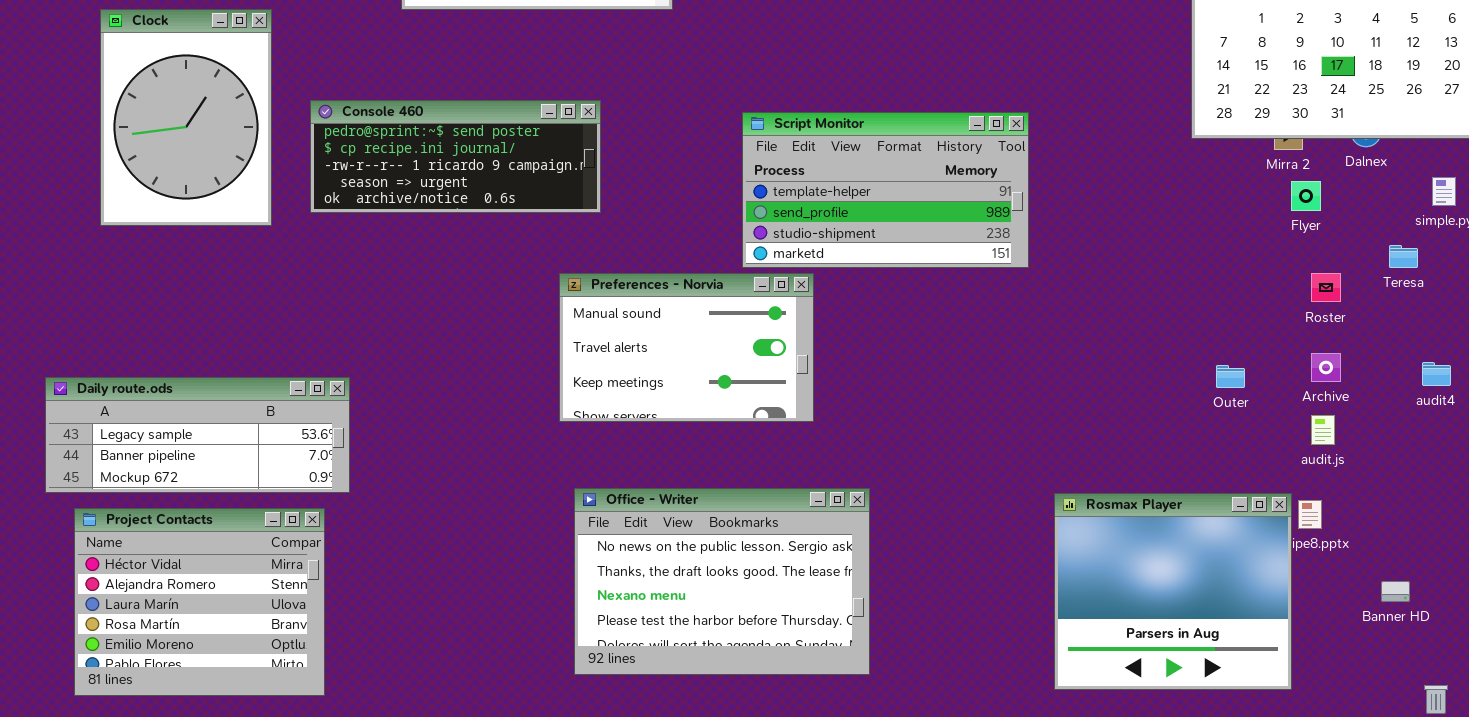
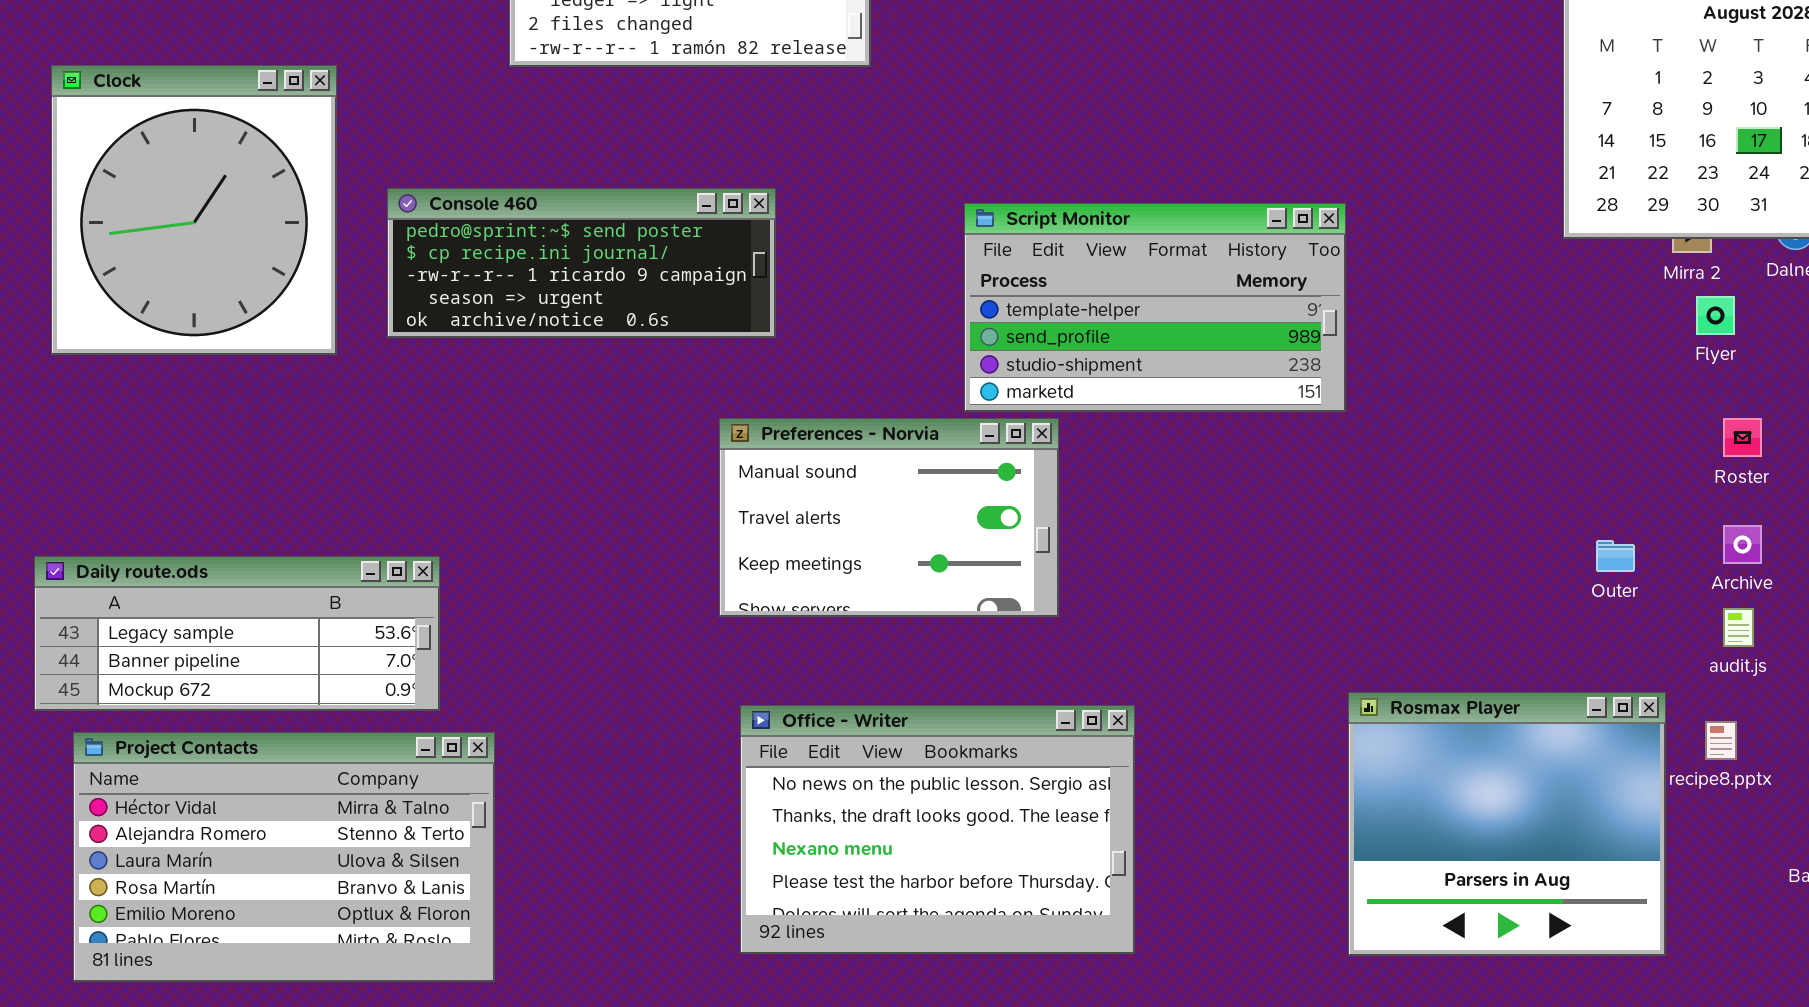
Clock: [100,9,272,226] -> [51,65,337,355], resized
Rosmax Player: [1054,493,1292,690] -> [1348,692,1666,956], moved
Project Contacts: [74,508,325,696] -> [73,732,495,982], resized

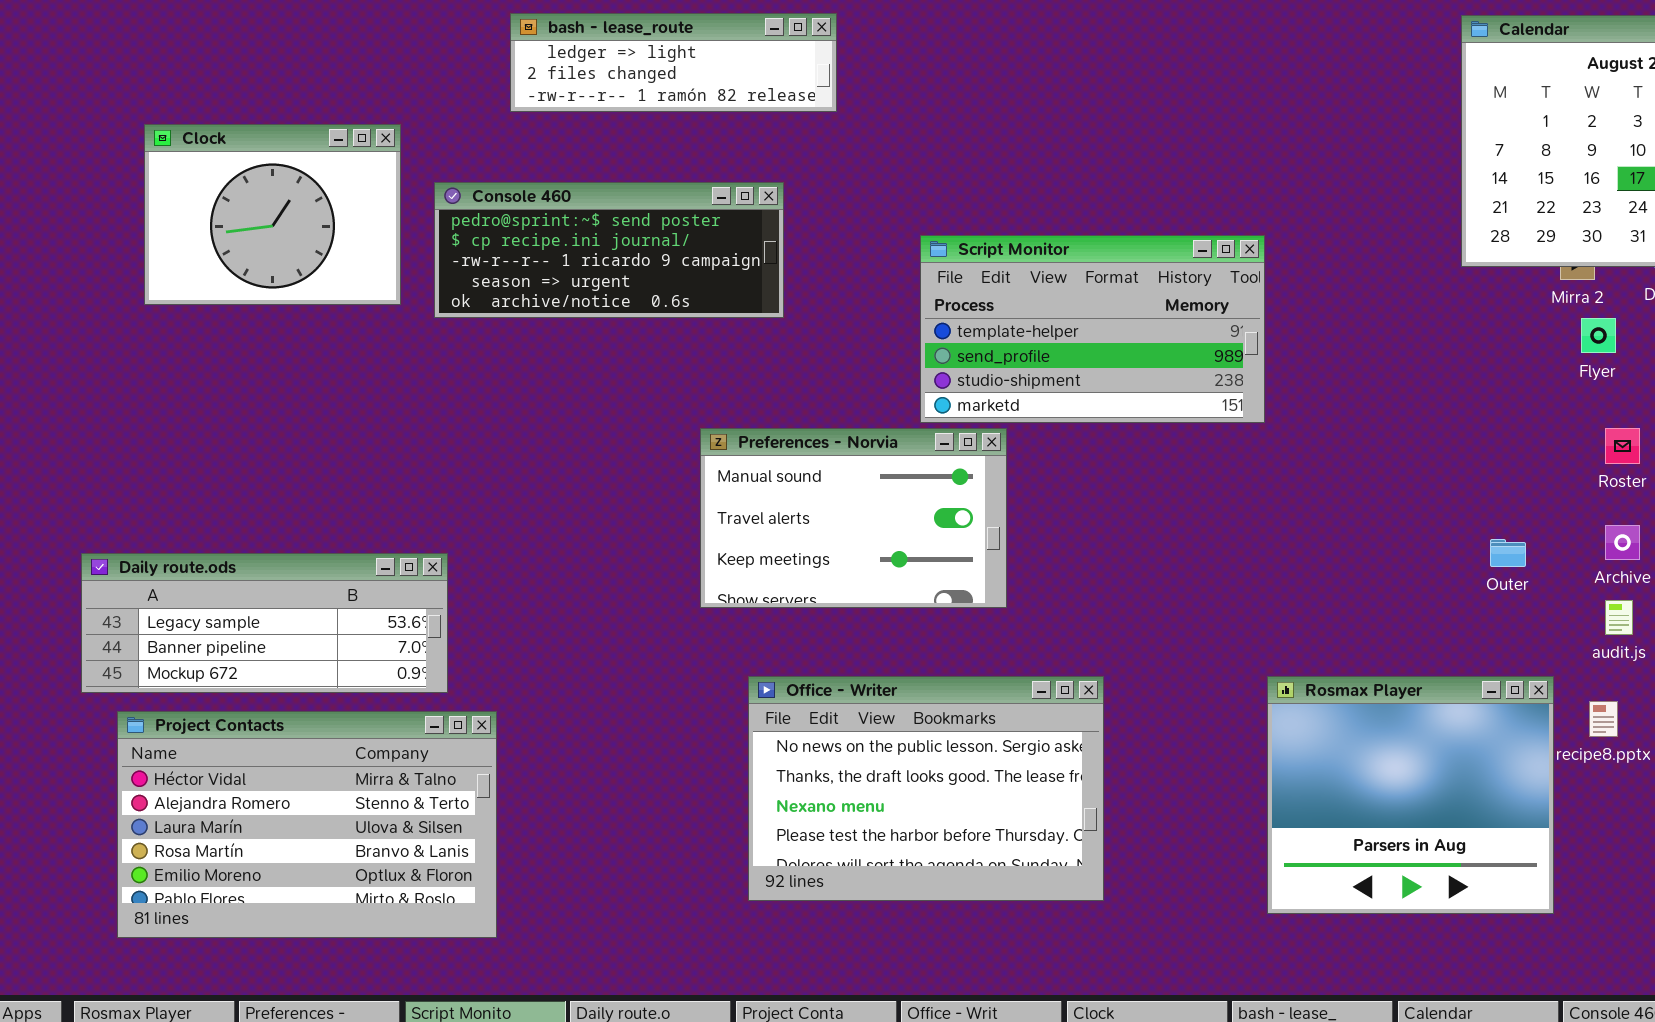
Clock: [51,65,337,355] -> [144,124,401,305], moved, resized
Console 460: [387,188,776,338] -> [434,182,784,318], moved
Office - Writer: [740,705,1135,954] -> [748,676,1104,901], moved

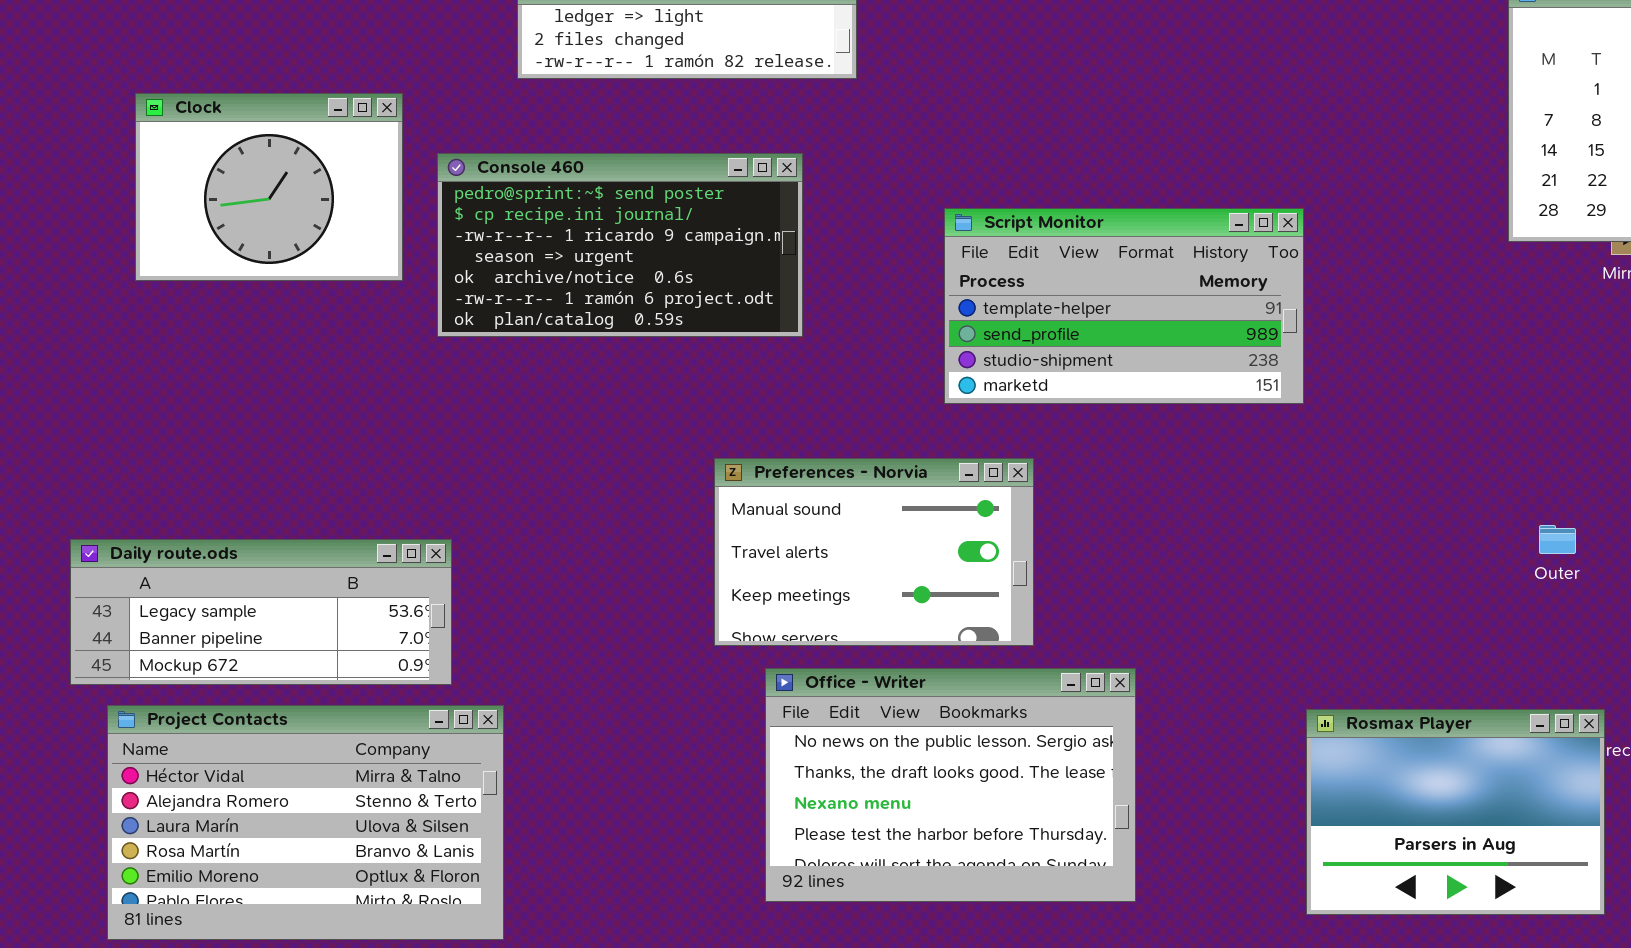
Console 460: [434,182,784,318] -> [437,153,803,337], resized
Preferences - Norvia: [700,428,1007,608] -> [714,458,1034,646], moved
Rosmax Player: [1267,676,1554,914] -> [1306,709,1605,915], resized

